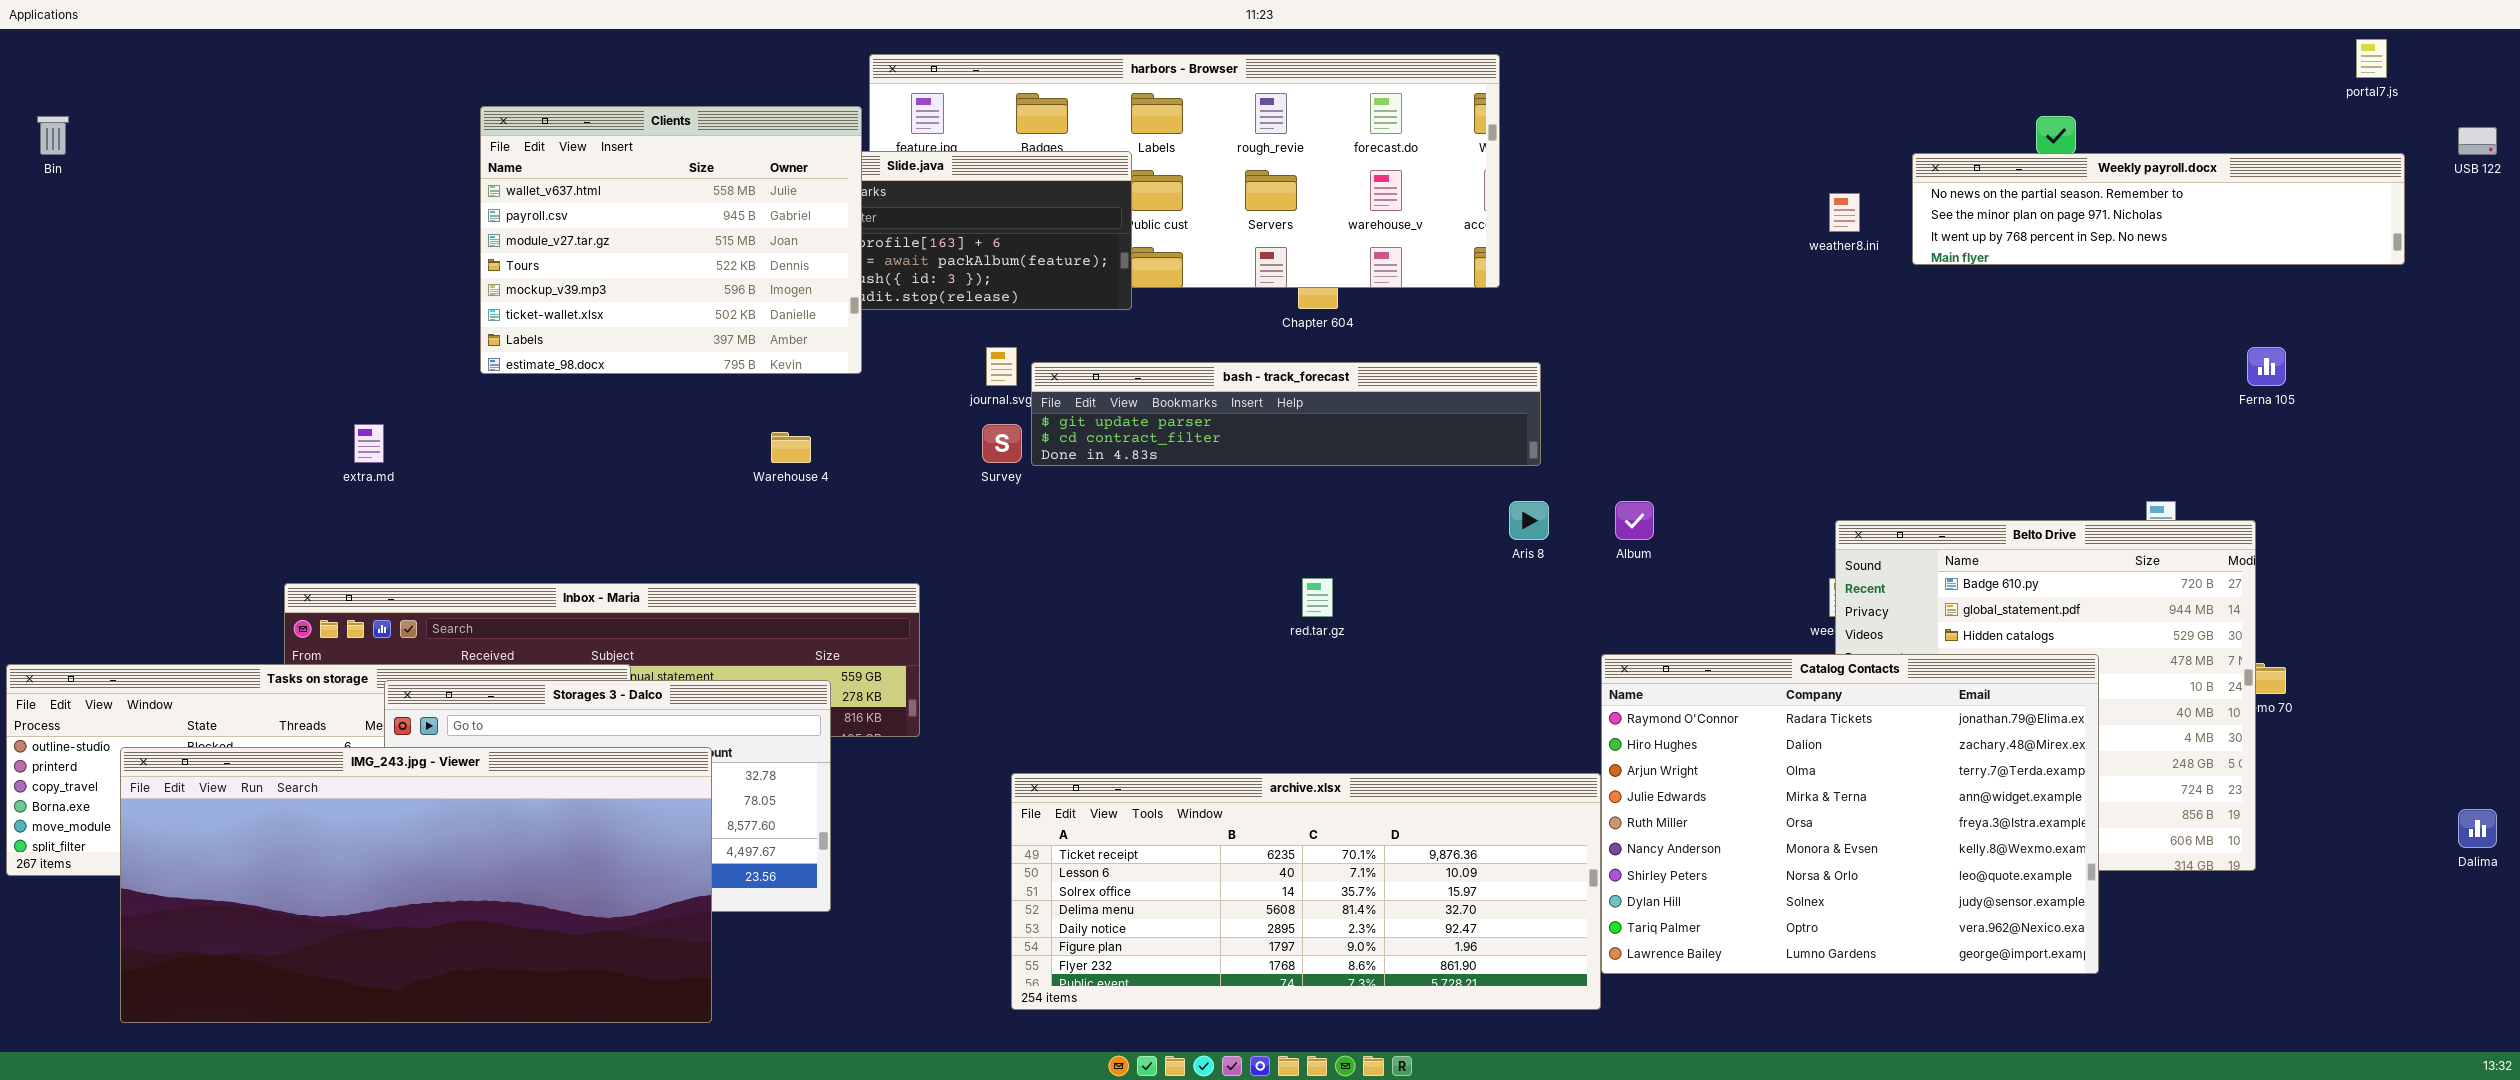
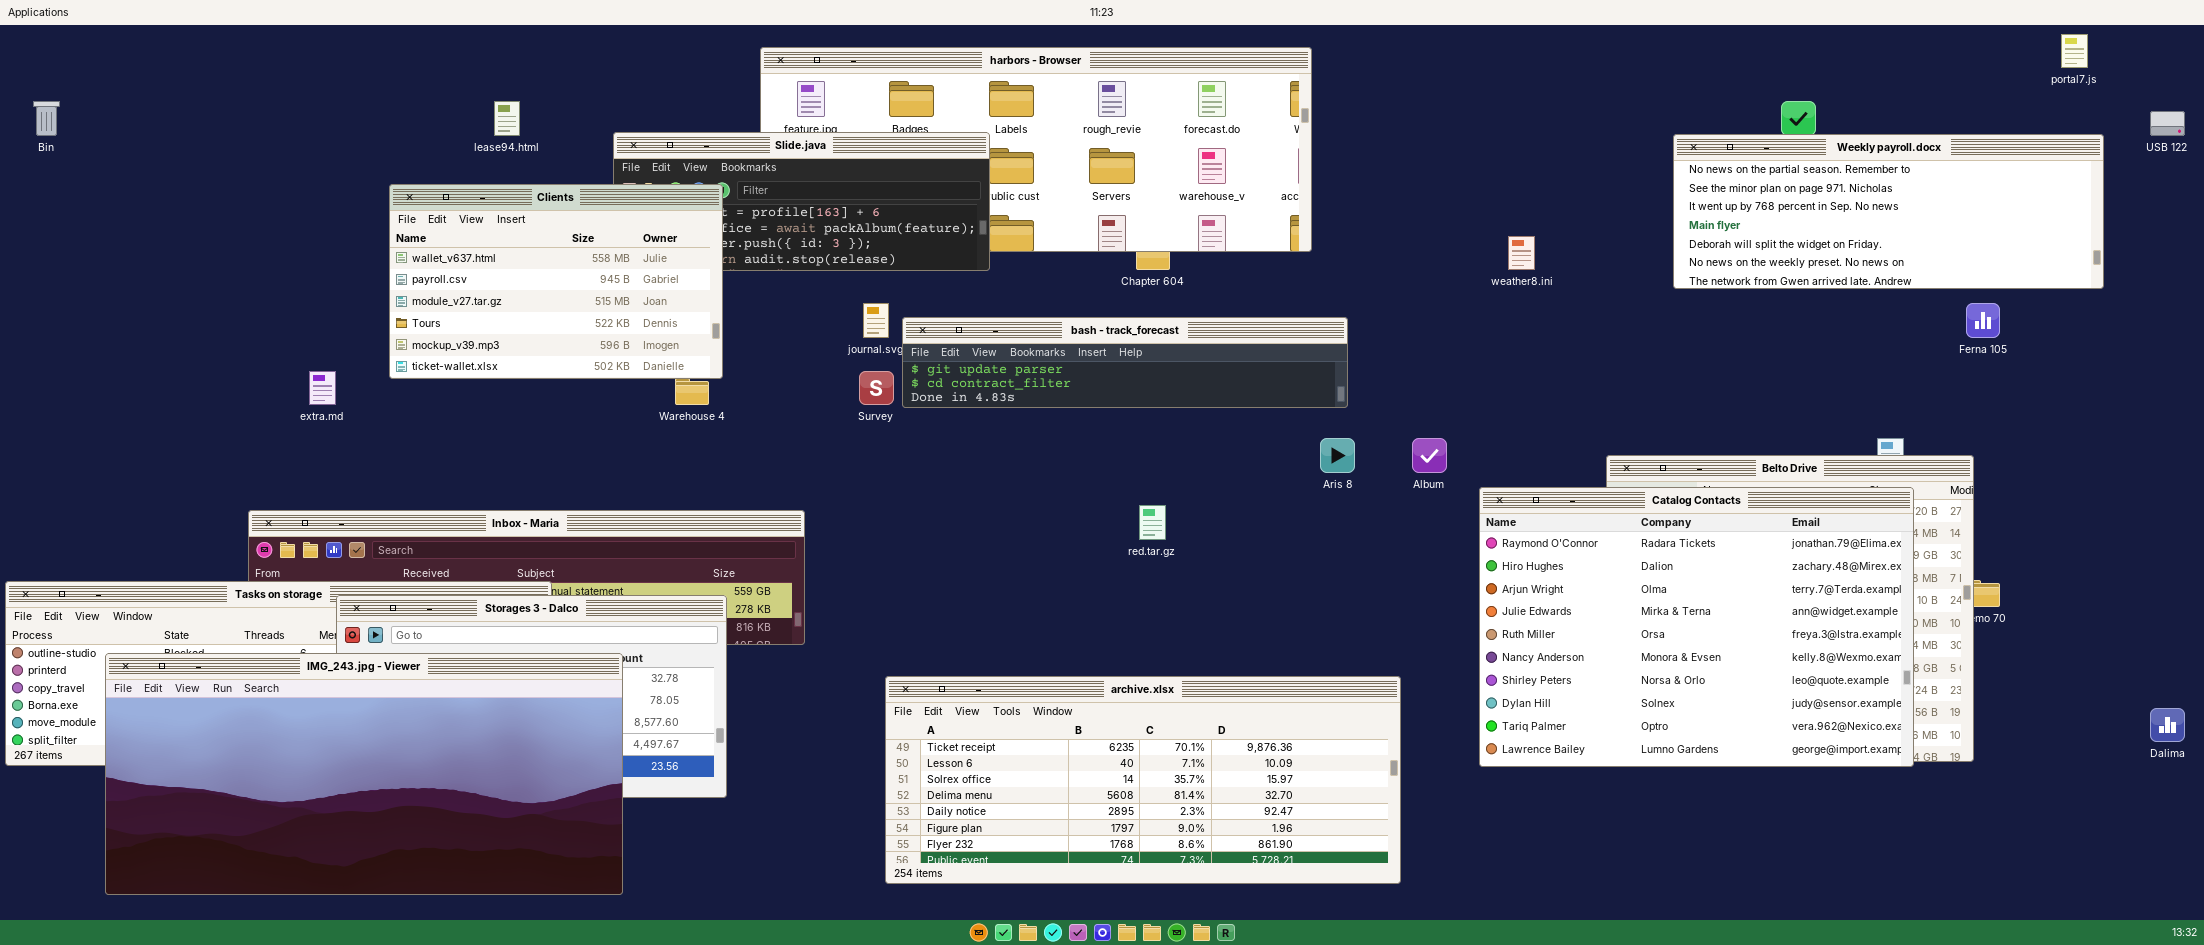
Clients: [480,106,862,374] -> [389,184,723,379], moved, resized
Weekly payroll.docx: [1912,153,2405,265] -> [1673,134,2104,289], resized
weather8.ini: [1829,193,1860,232] -> [1508,236,1535,270], moved
Catalog Contacts: [1601,654,2099,974] -> [1479,487,1914,767], moved

